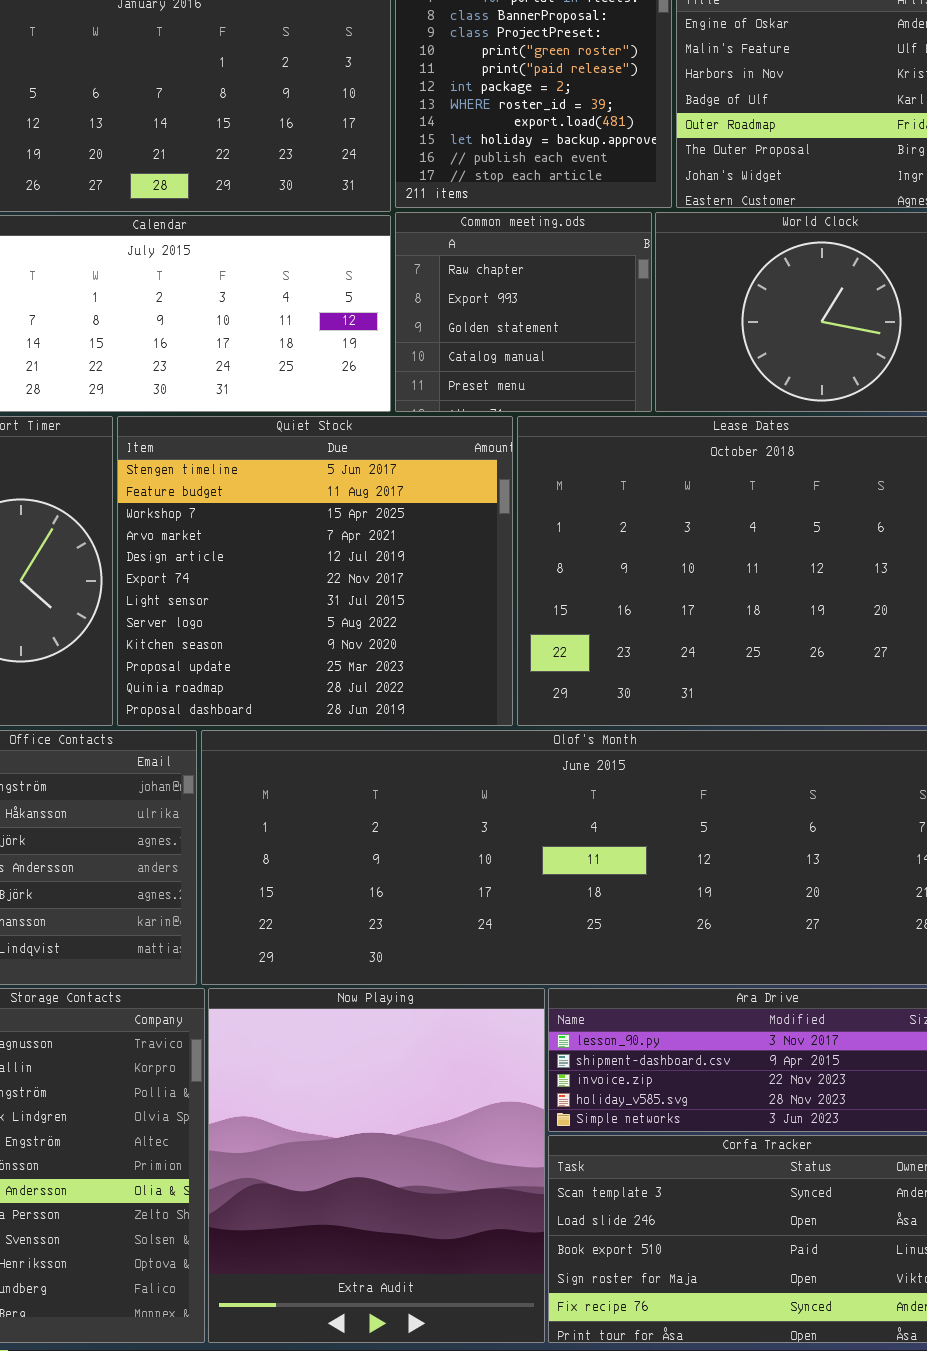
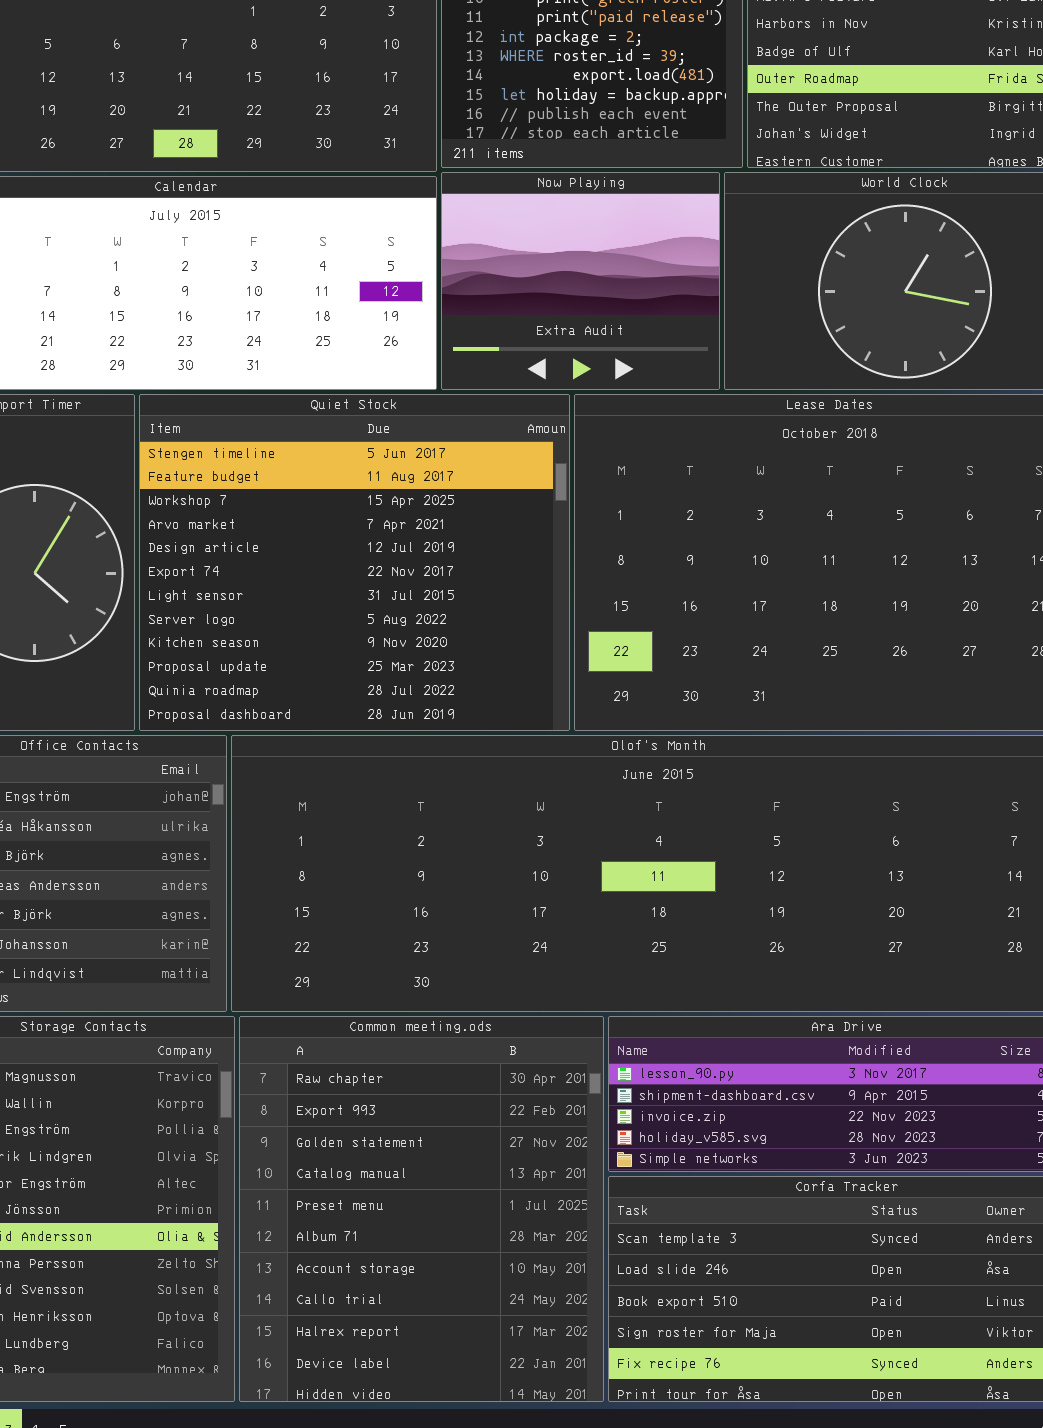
Common meeting.ods: [395,212,652,412] -> [239,1016,604,1402], moved, resized
Now Playing: [208,988,545,1343] -> [441,172,720,390], moved, resized

